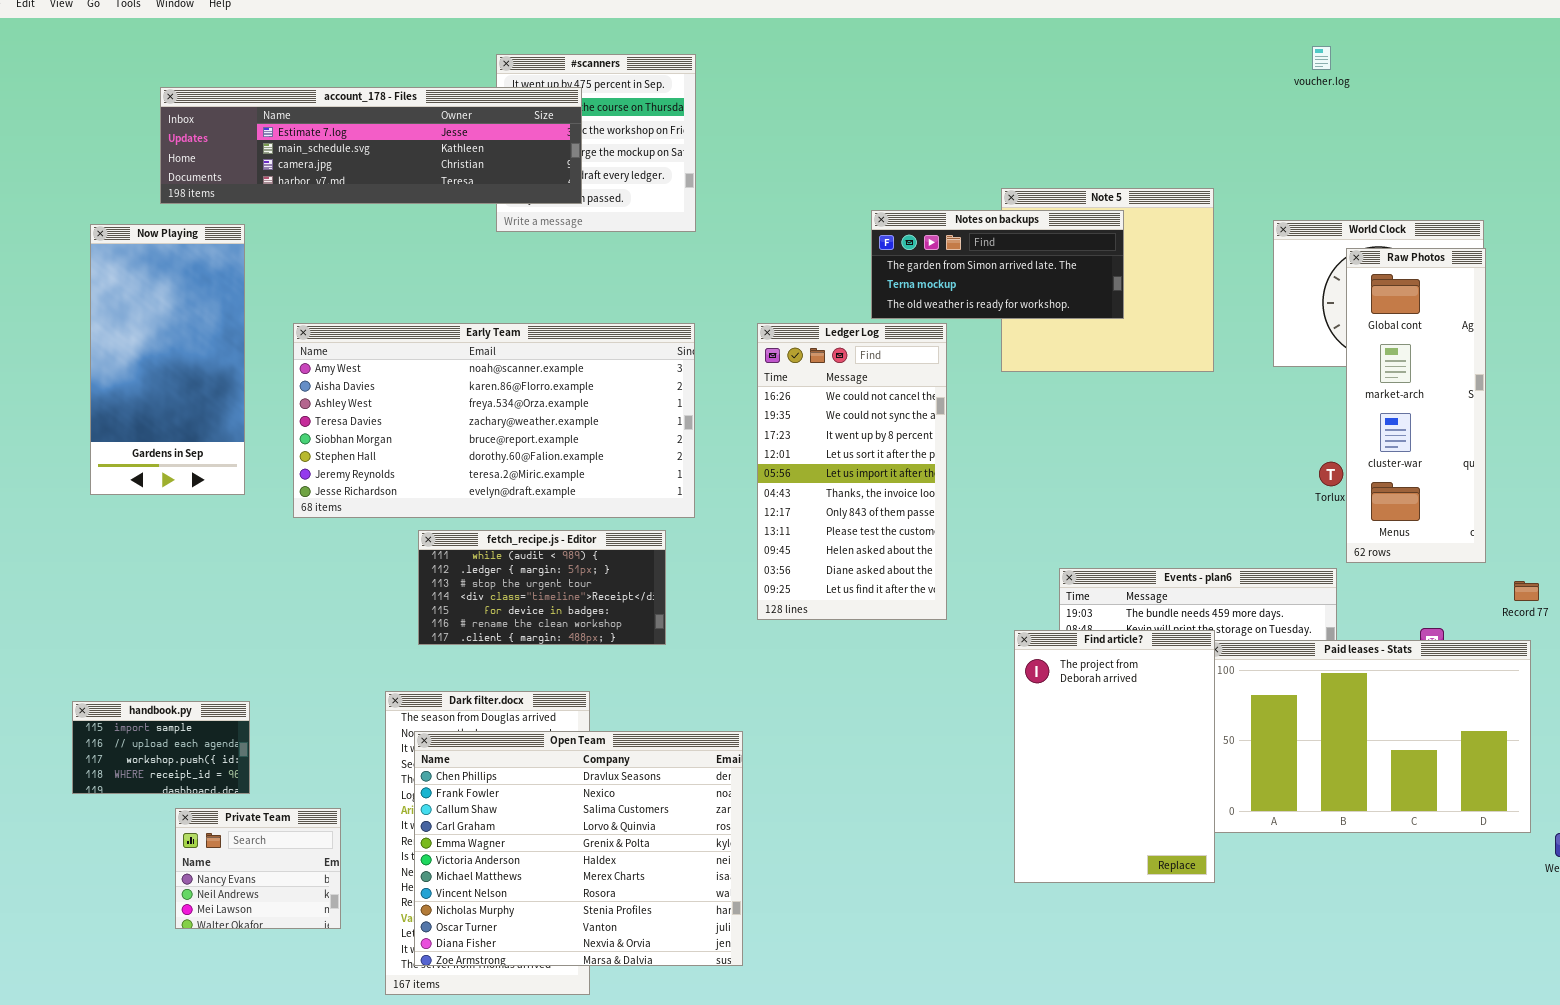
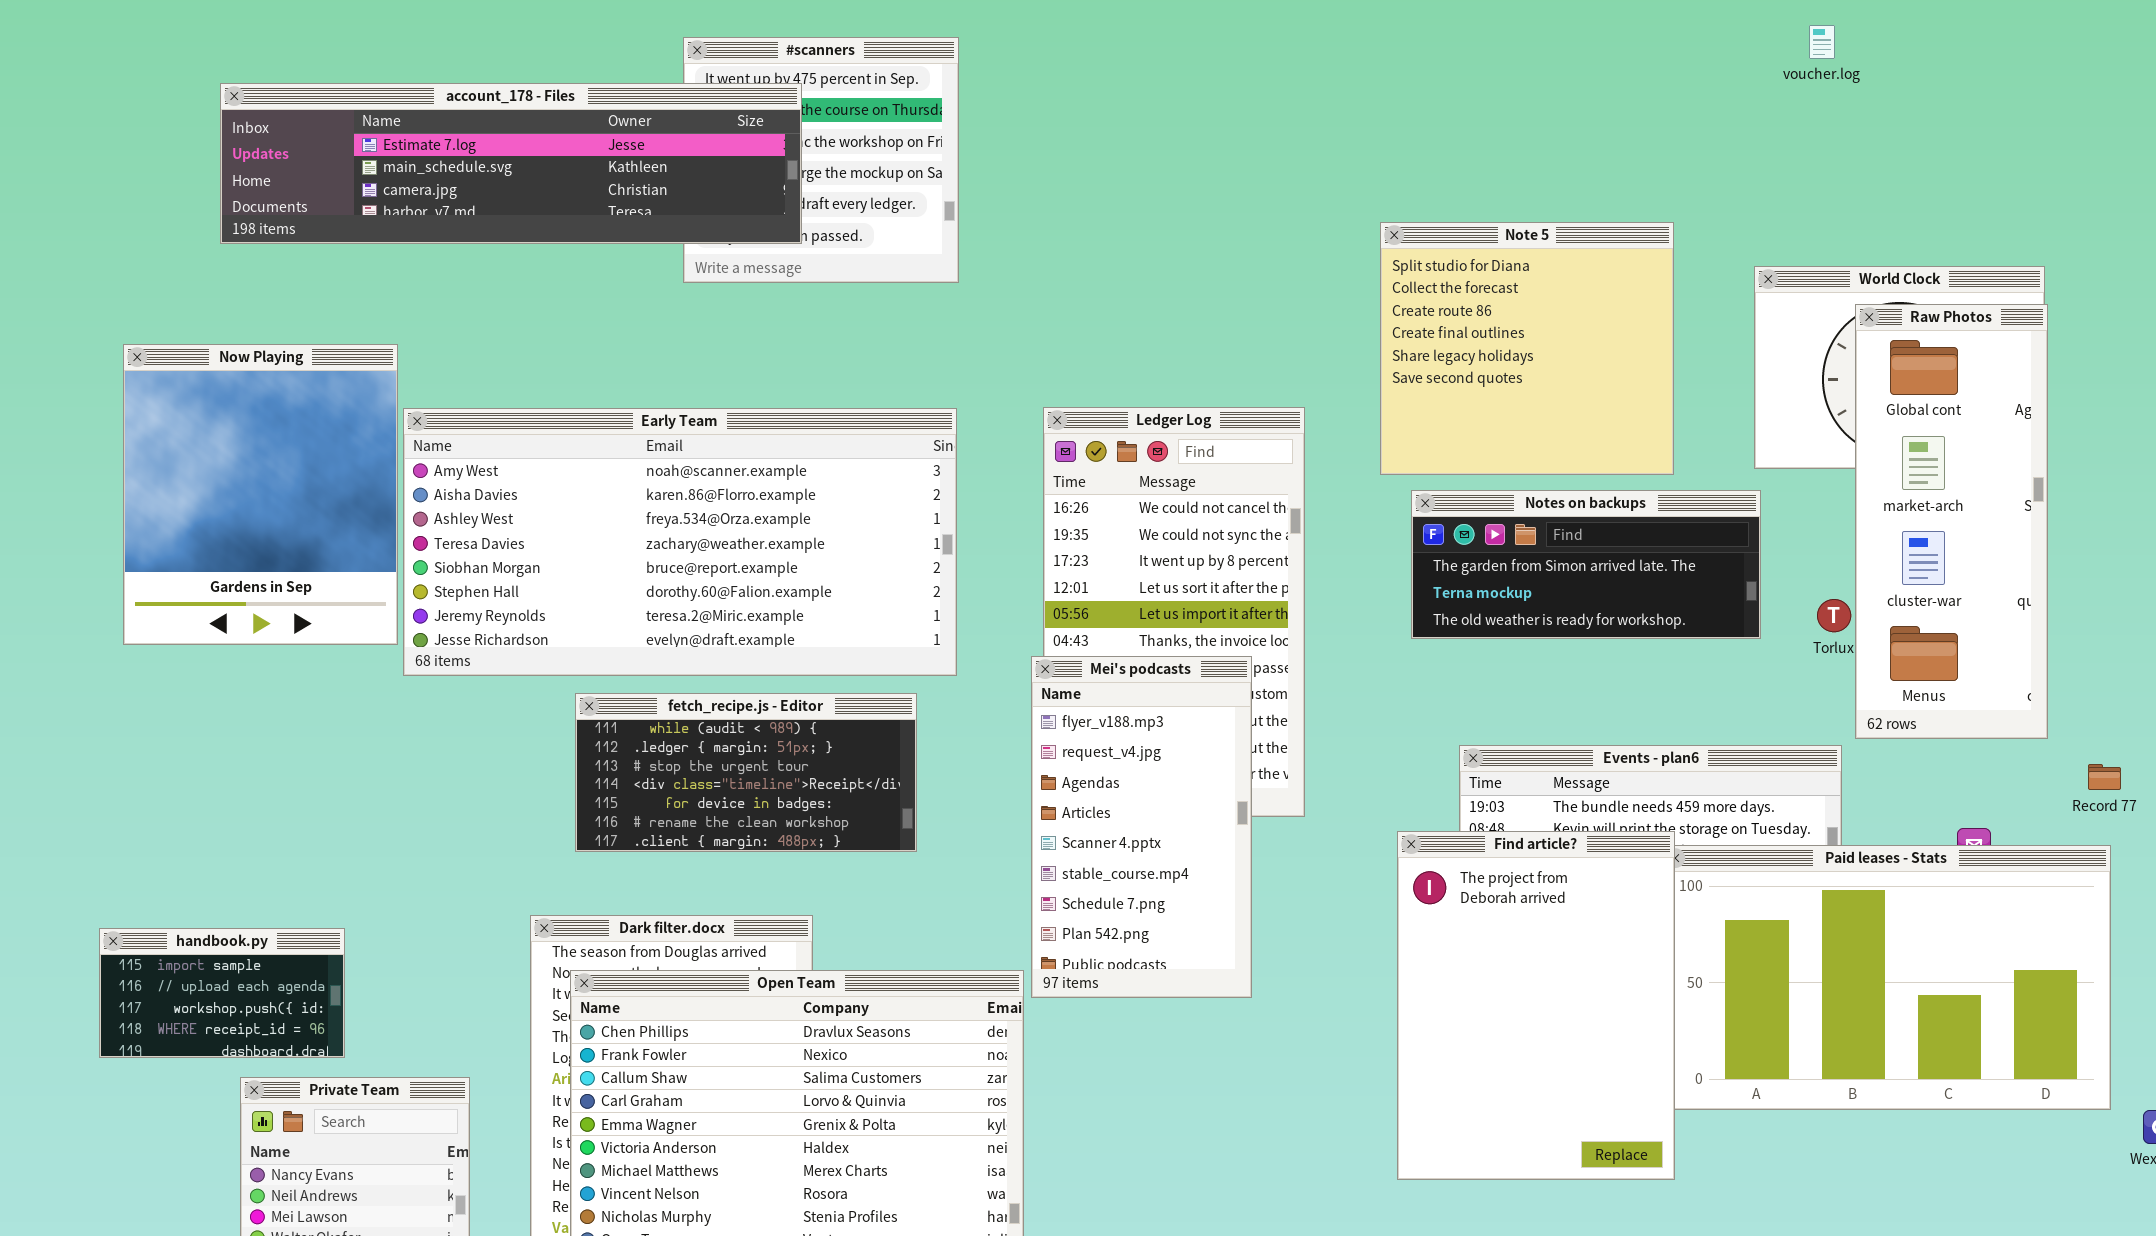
Notes on backups: [871,210,1124,319] -> [1411,490,1761,639], moved
Now Playing: [90,224,245,495] -> [123,344,398,645], resized
Mei's podcasts: none -> [1031,656,1252,998], opened

